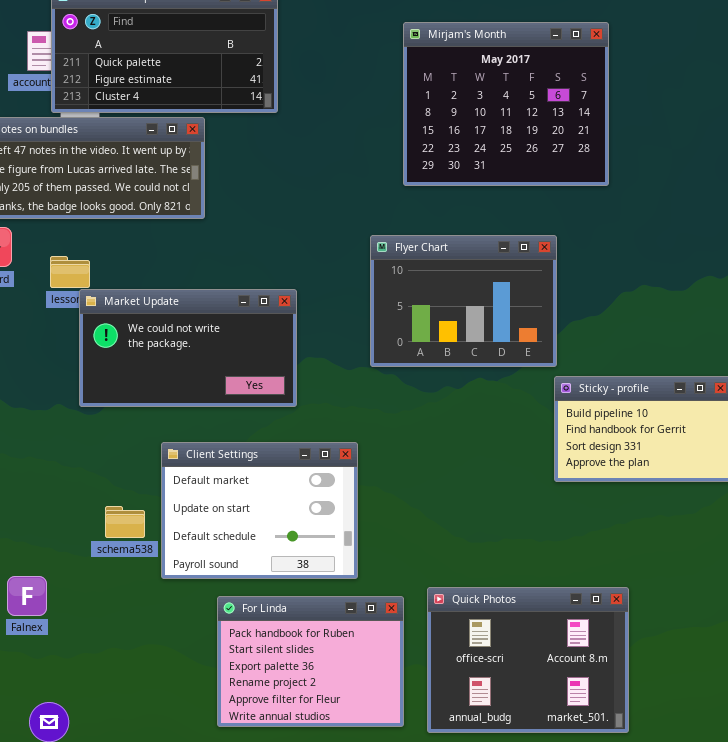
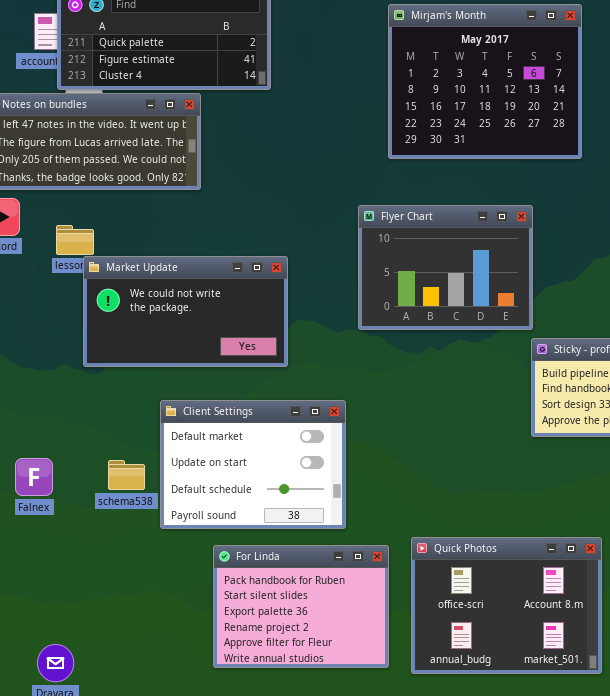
Falnex: [7,576,47,616] -> [15,458,53,496], moved

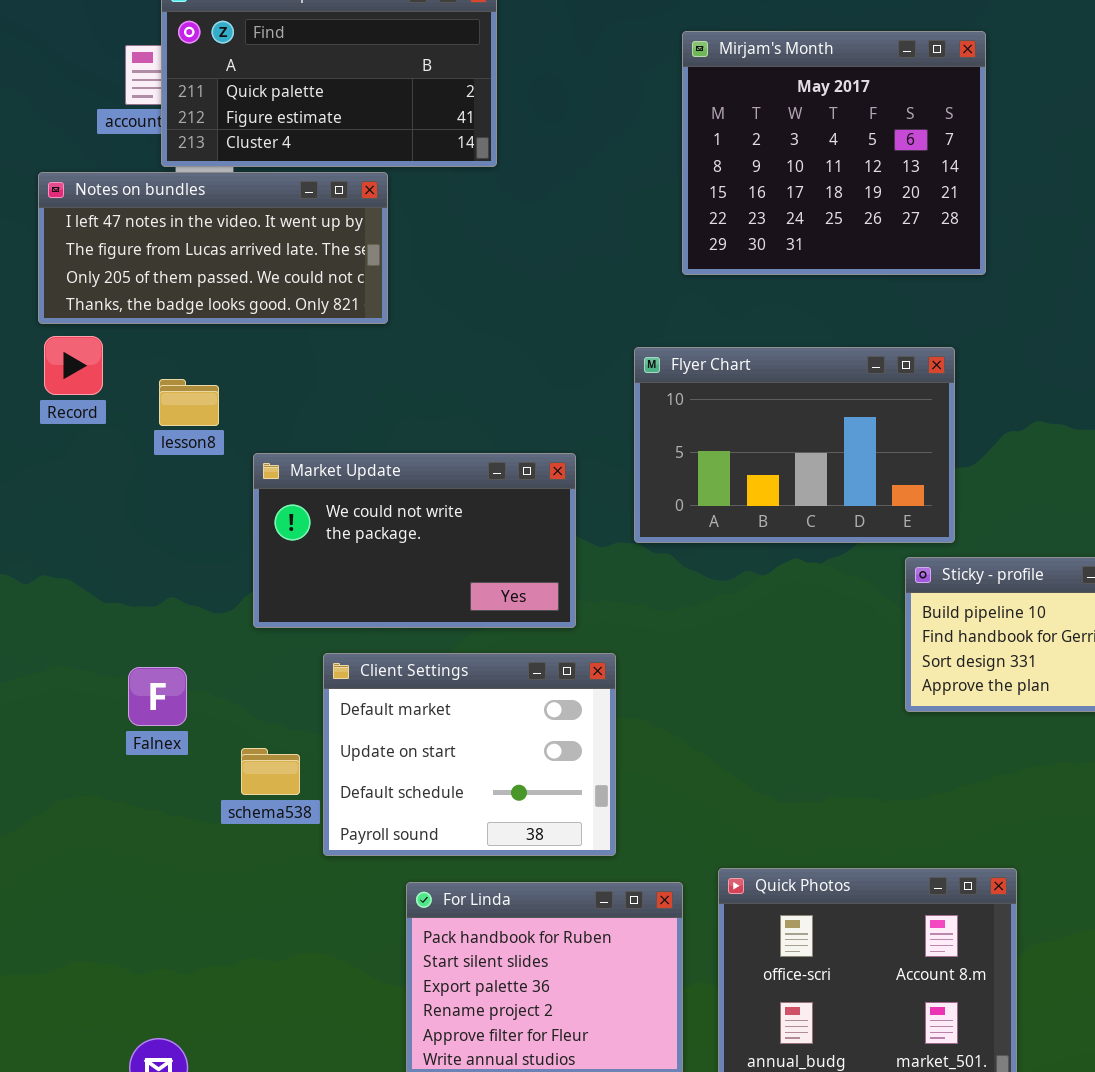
Flyer Chart: [358,205,533,330] -> [634,347,955,543], resized
Market Update: [83,256,288,367] -> [253,453,576,628], moved
Falnex: [15,458,53,496] -> [128,667,187,726], moved

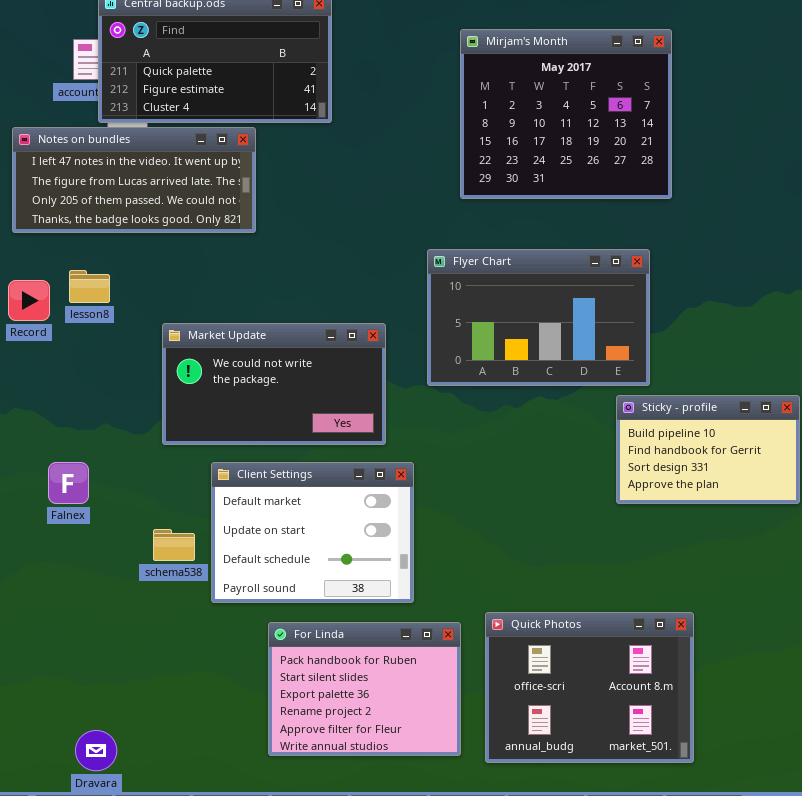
Record: [44,336,103,395] -> [8,280,50,321], moved
lesson8: [159,379,219,426] -> [69,270,110,303], moved
Falnex: [128,667,187,726] -> [48,462,89,504], moved

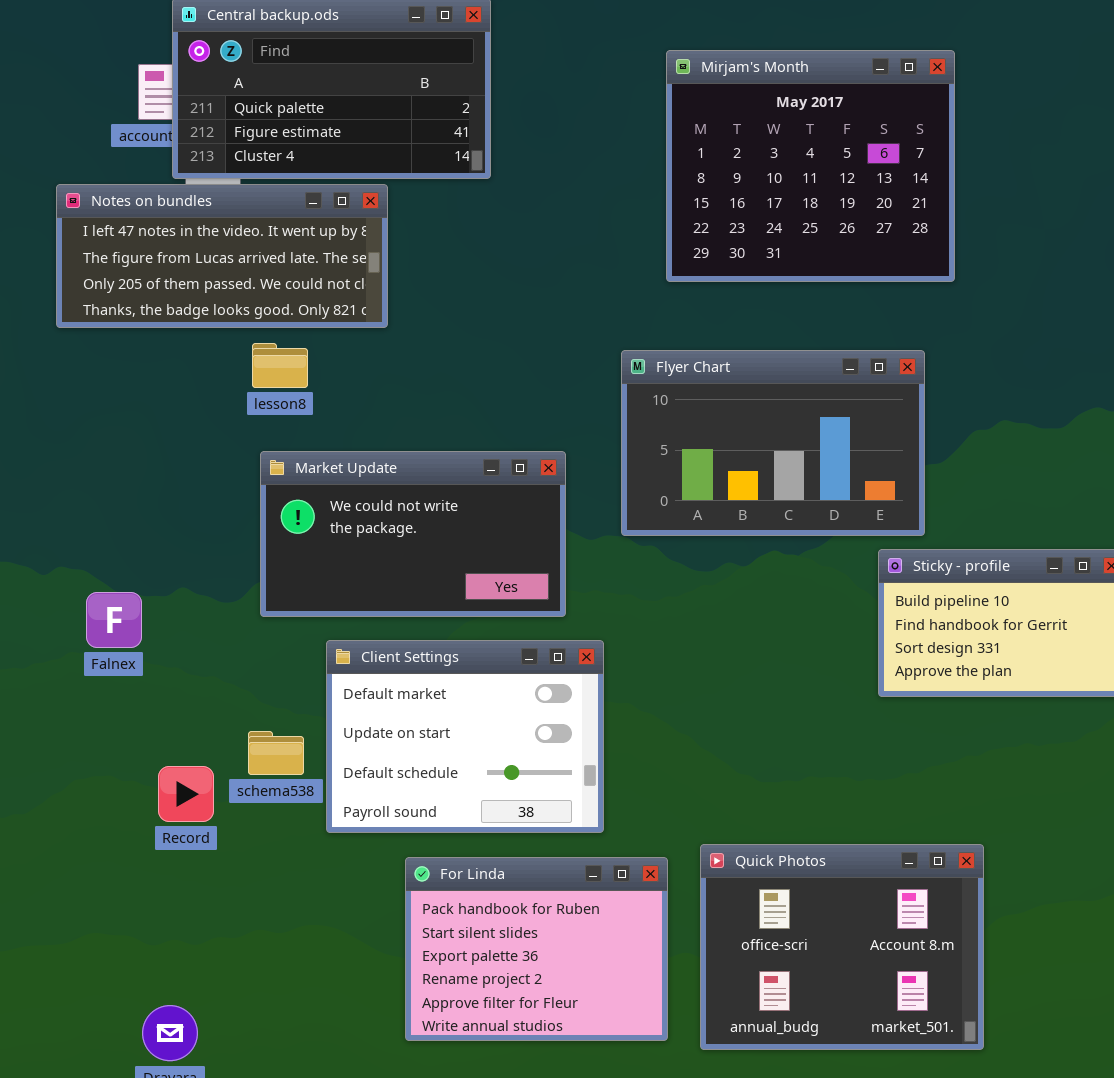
lesson8: [69,270,110,303] -> [252,343,308,388], moved
Record: [8,280,50,321] -> [158,766,214,822], moved
Falnex: [48,462,89,504] -> [86,592,142,648], moved

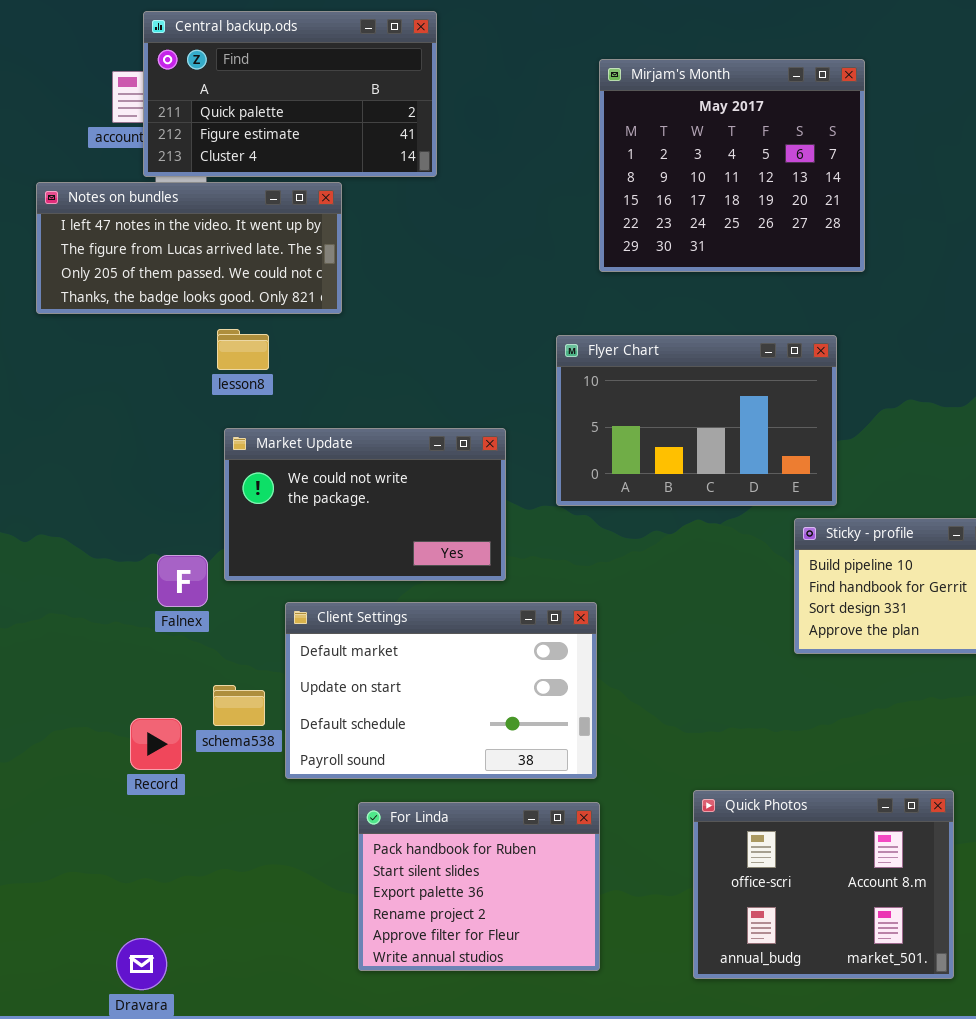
Falnex: [86,592,142,648] -> [157,555,208,607], moved
Client Settings: [326,640,604,833] -> [285,602,597,779], resized
Quick Photos: [700,844,984,1050] -> [693,790,954,979], moved

